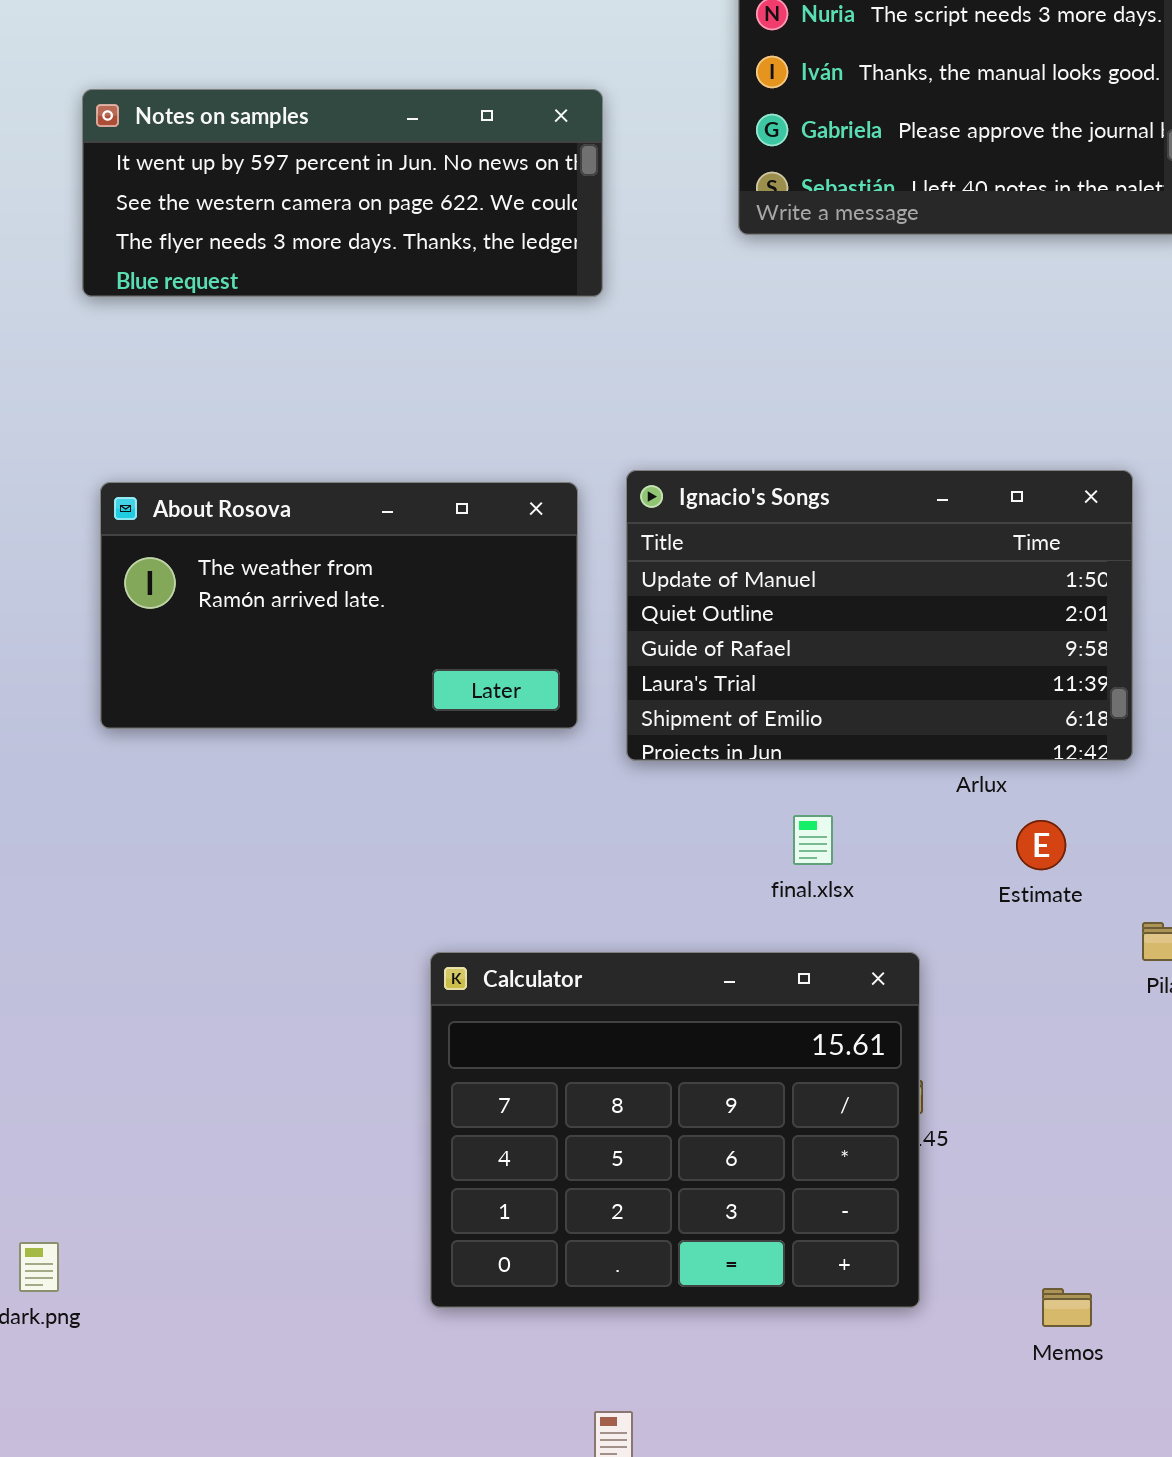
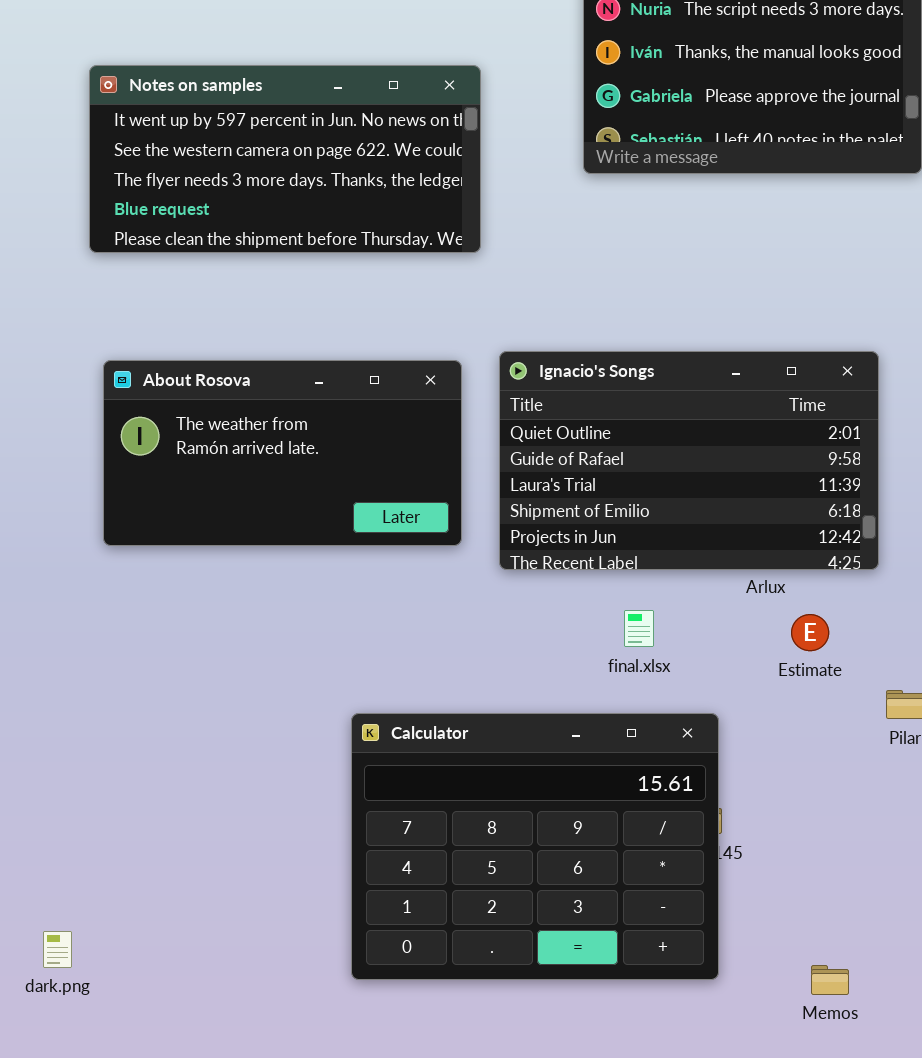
Notes on samples: [82,89,603,297] -> [89,65,481,253], resized
Ignacio's Songs: [626,470,1133,761] -> [499,351,879,570], scrolled down 1 row

